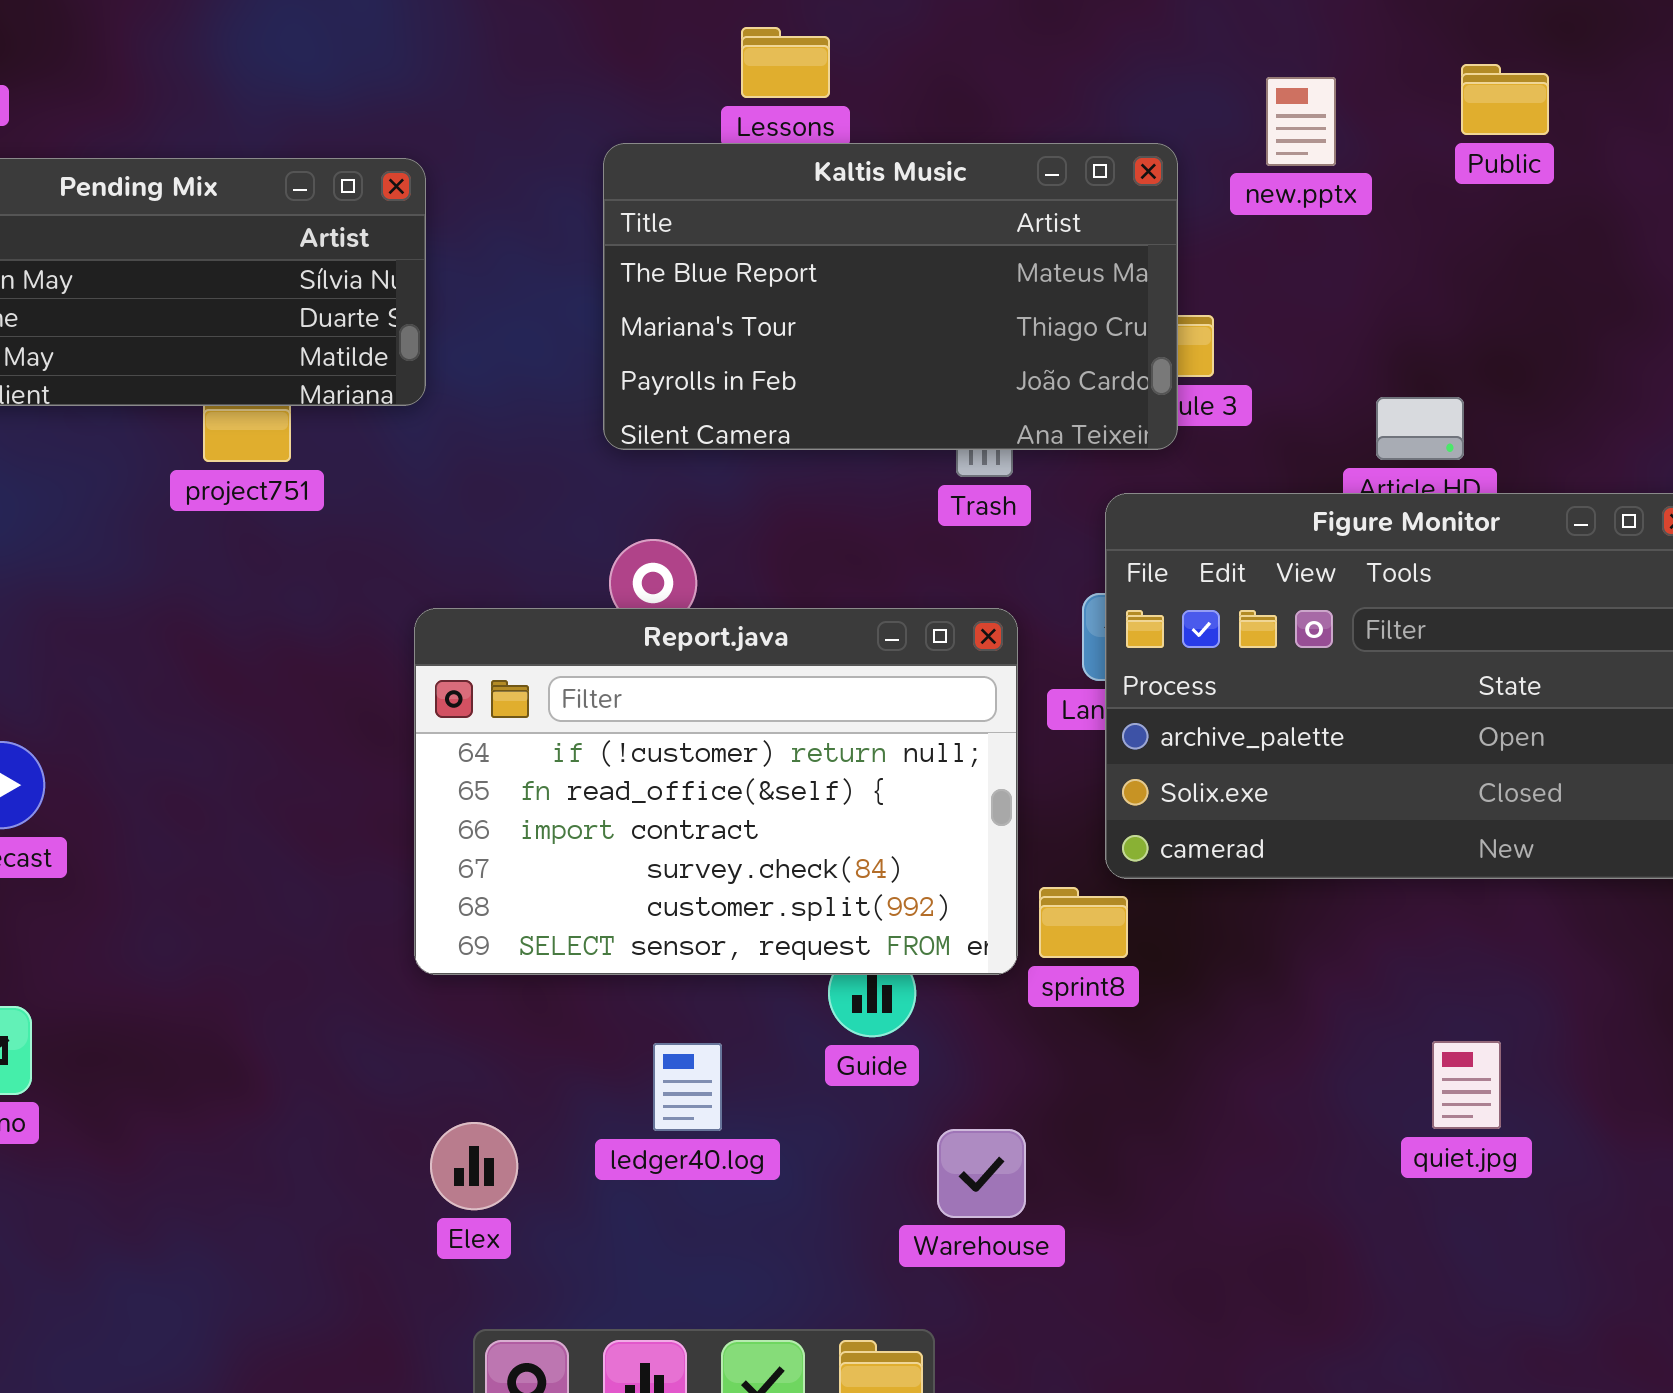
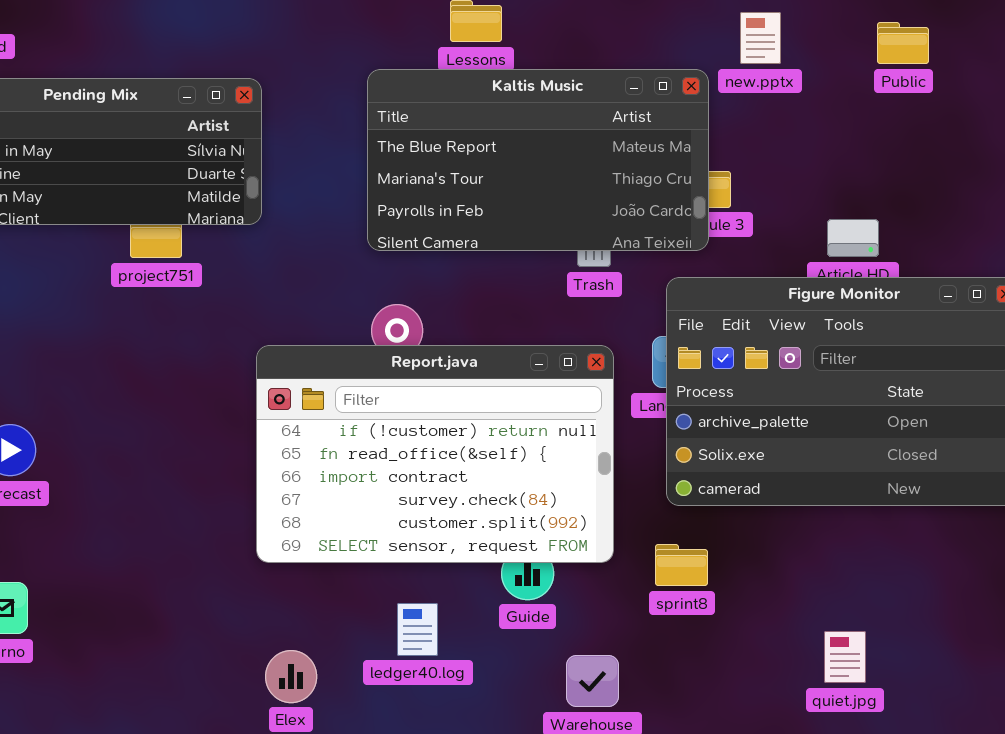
new.pptx: [1266,77,1336,166] -> [740,12,781,64], moved
sprint8: [1039,887,1128,958] -> [655,544,708,586], moved
quiet.jpg: [1432,1041,1501,1129] -> [824,631,866,683], moved

